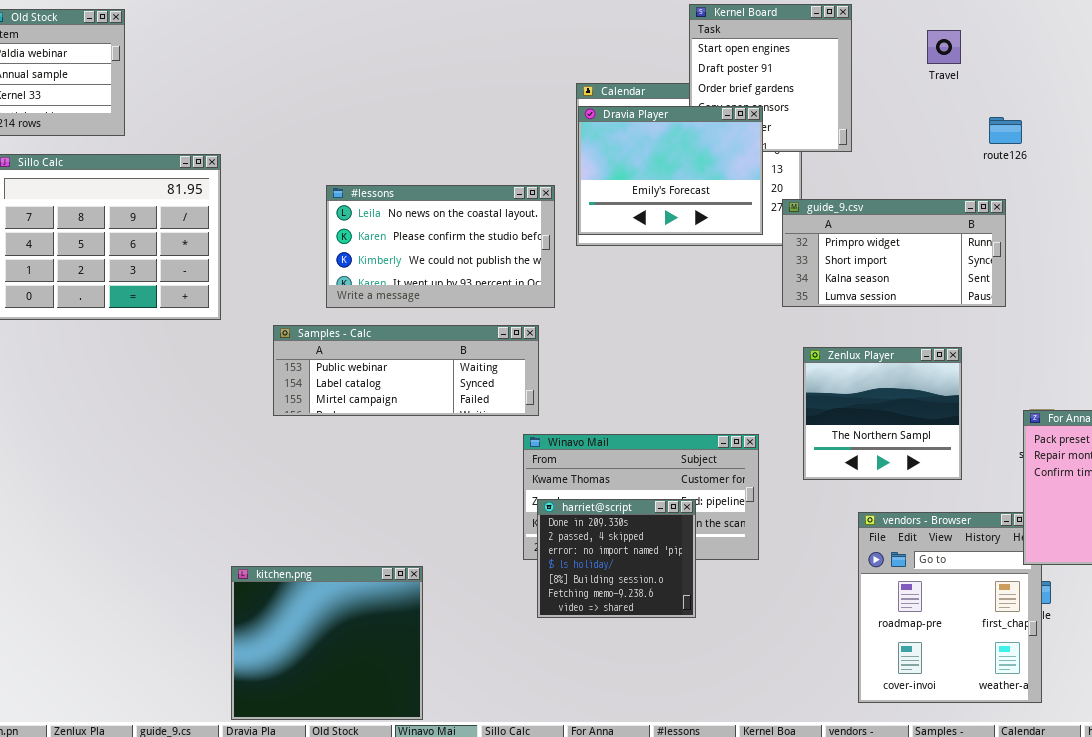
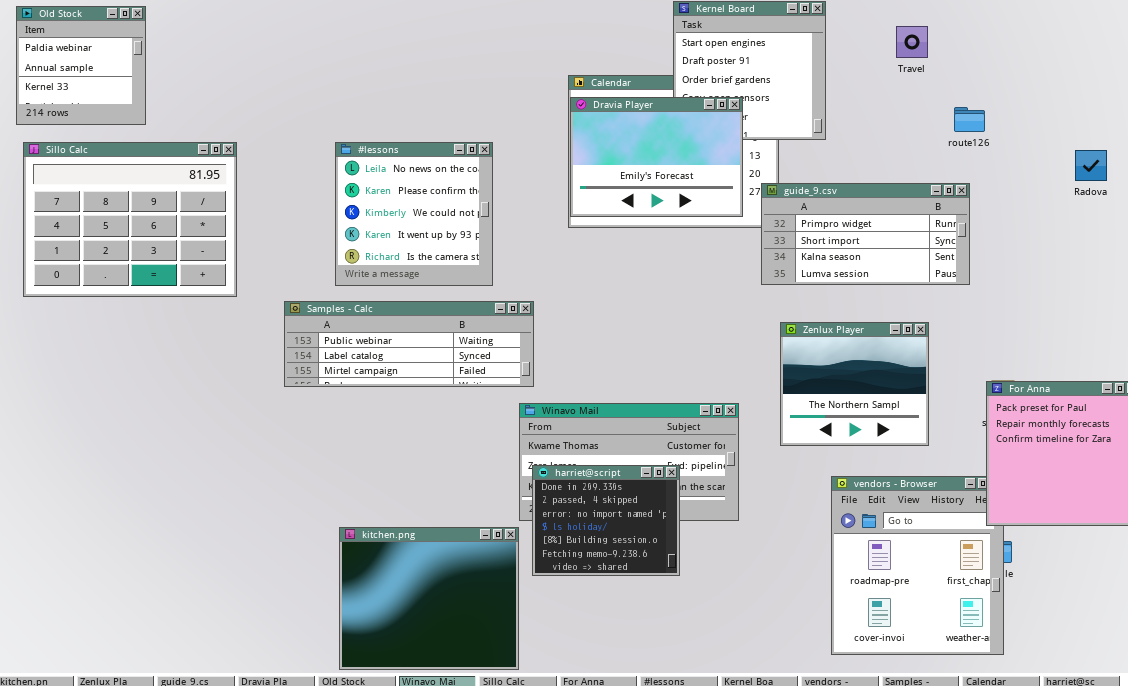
#lessons: [326,185,555,308] -> [335,142,493,286], resized
kitchen.png: [231,566,423,720] -> [339,527,519,670], moved

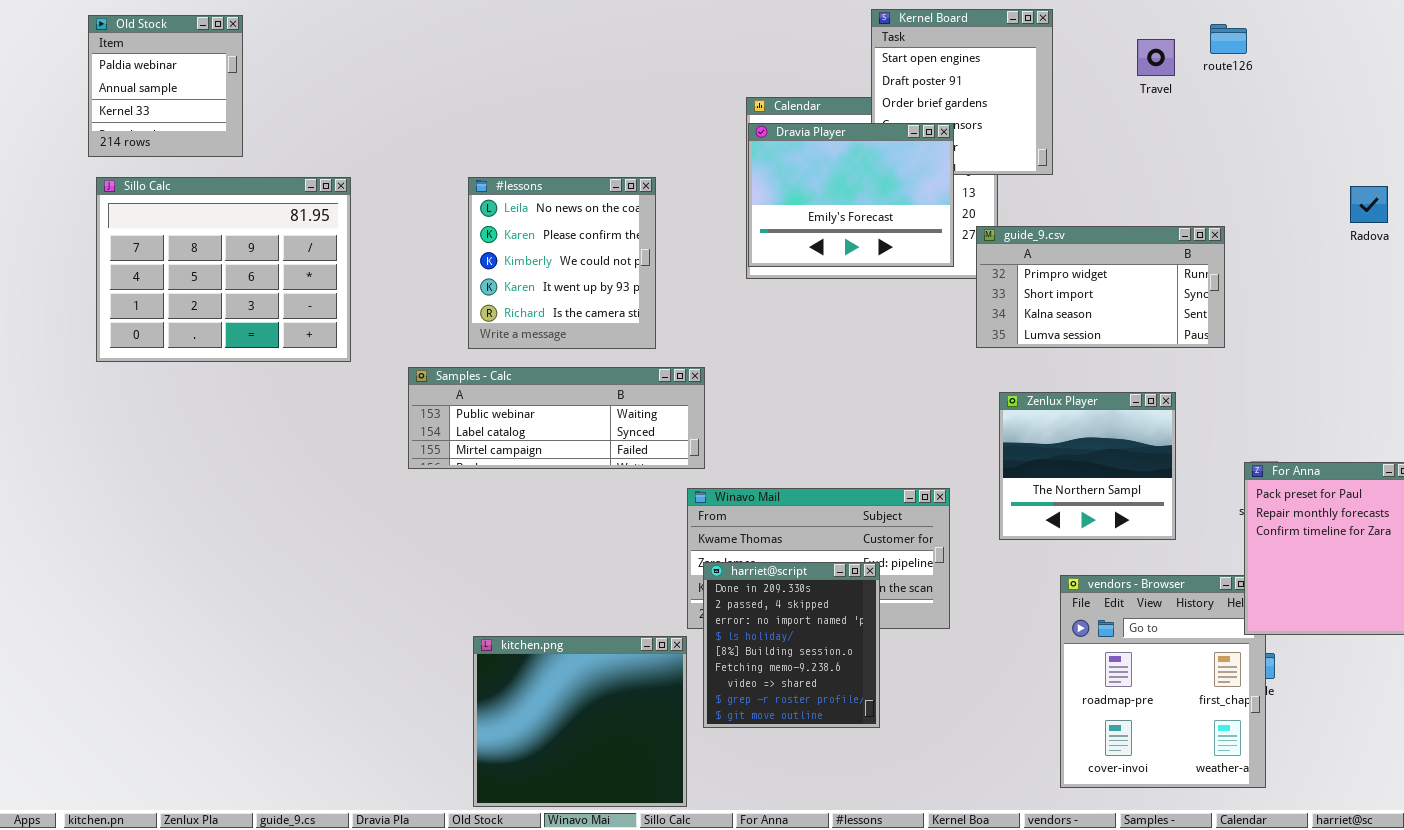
route126: [954,107,985,132] -> [1210,24,1247,54], moved
harriet@script: [532,465,680,576] -> [703,562,880,728], resized

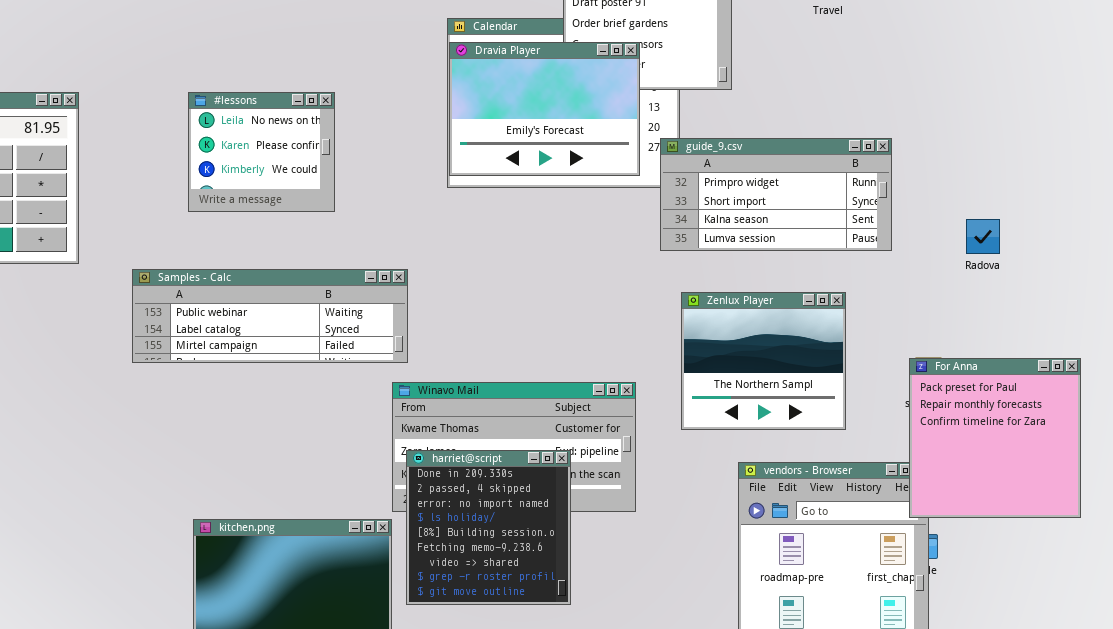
#lessons: [468,177,656,349] -> [188,92,335,212], resized
Radova: [1350,186,1388,223] -> [966,219,1000,254], moved

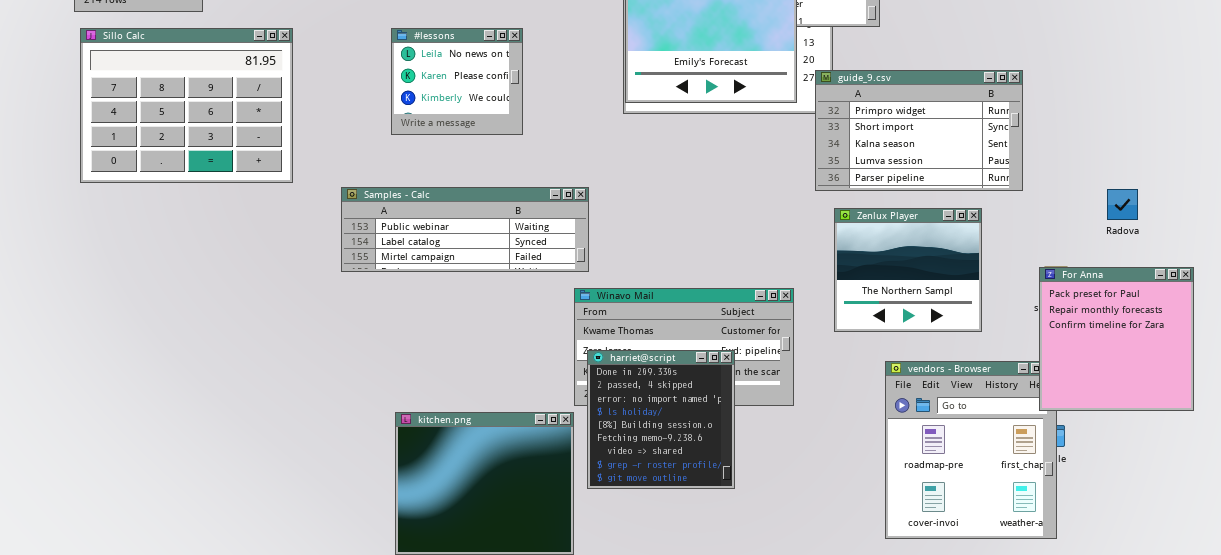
guide_9.csv: [660,138,892,251] -> [815,70,1023,191], resized
Radova: [966,219,1000,254] -> [1107,189,1138,220], moved

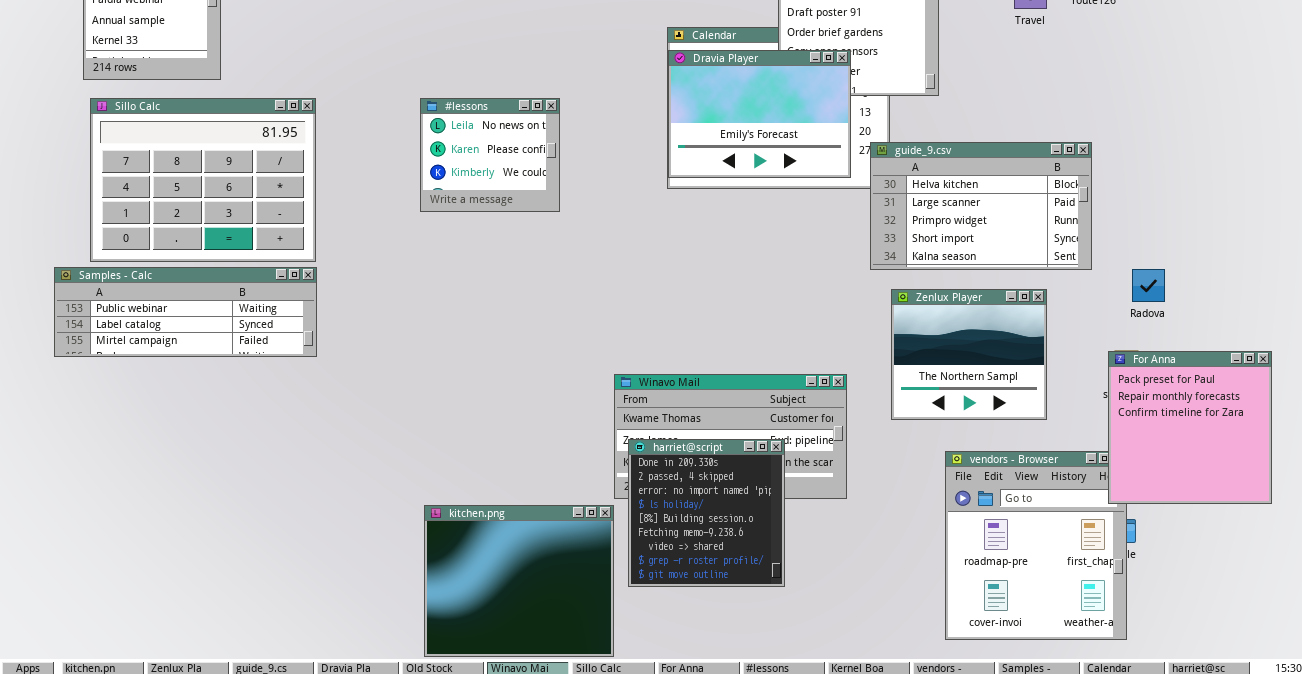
guide_9.csv: [815,70,1023,191] -> [870,142,1092,270], scrolled up 2 rows
Samples - Calc: [341,187,589,272] -> [54,267,317,357], moved
Radova: [1107,189,1138,220] -> [1132,269,1165,302], moved

